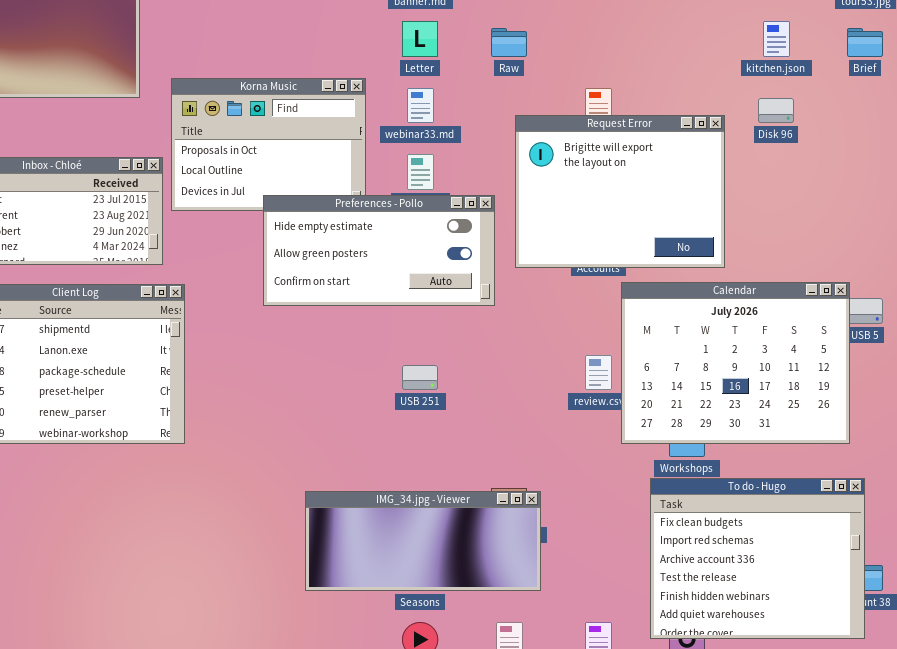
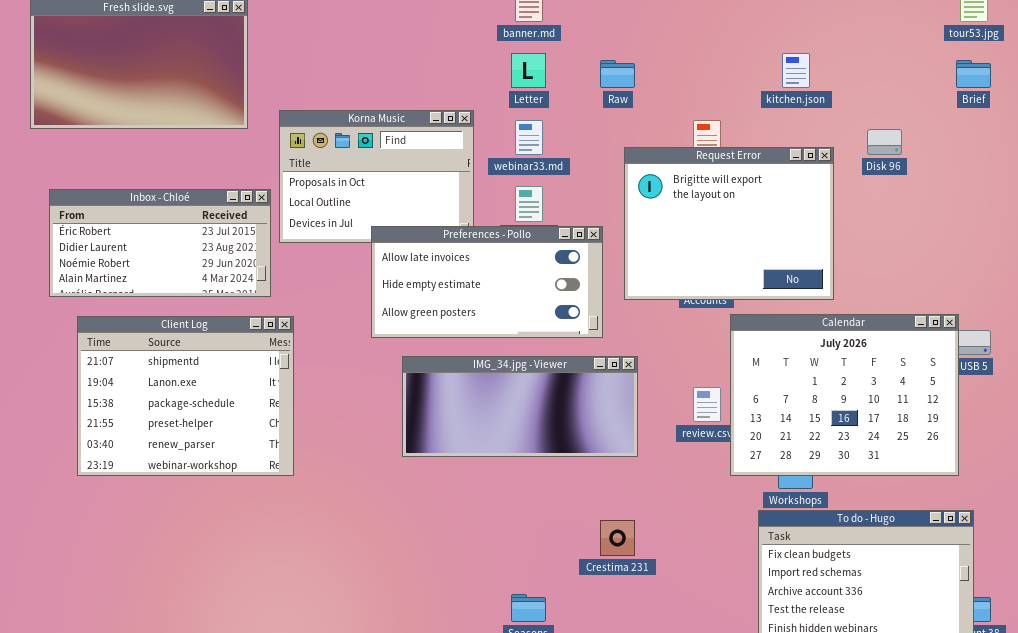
kitchen.json: [763,21,790,57] -> [782,53,810,88], moved
Preferences - Pollo: [263,195,495,306] -> [371,226,603,338], scrolled up 1 row
IMG_34.jpg - Viewer: [305,491,541,591] -> [402,356,638,457], moved

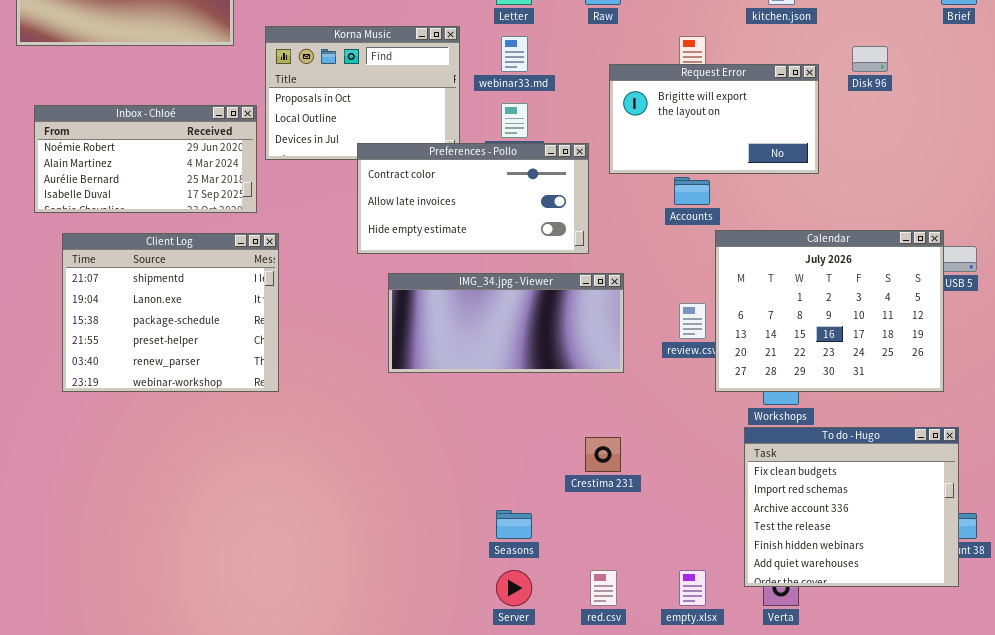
Request Error: [624,147,834,300] -> [609,64,819,174], resized
Inbox - Chloé: [49,189,271,297] -> [34,105,257,213], scrolled down 2 rows
Preferences - Pollo: [371,226,603,338] -> [357,143,589,254], scrolled up 1 row

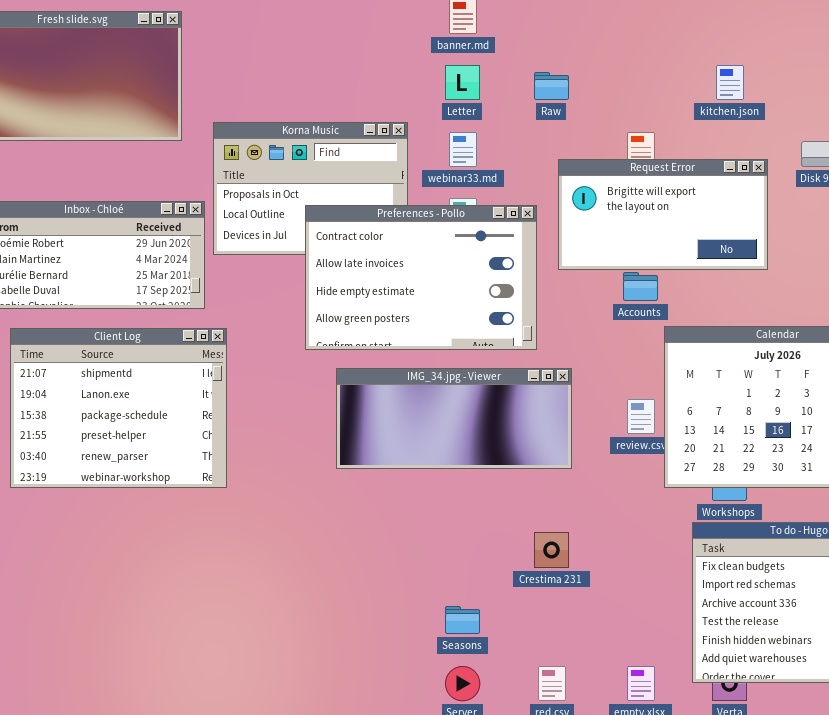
Preferences - Pollo: [357,143,589,254] -> [305,205,537,350], resized

